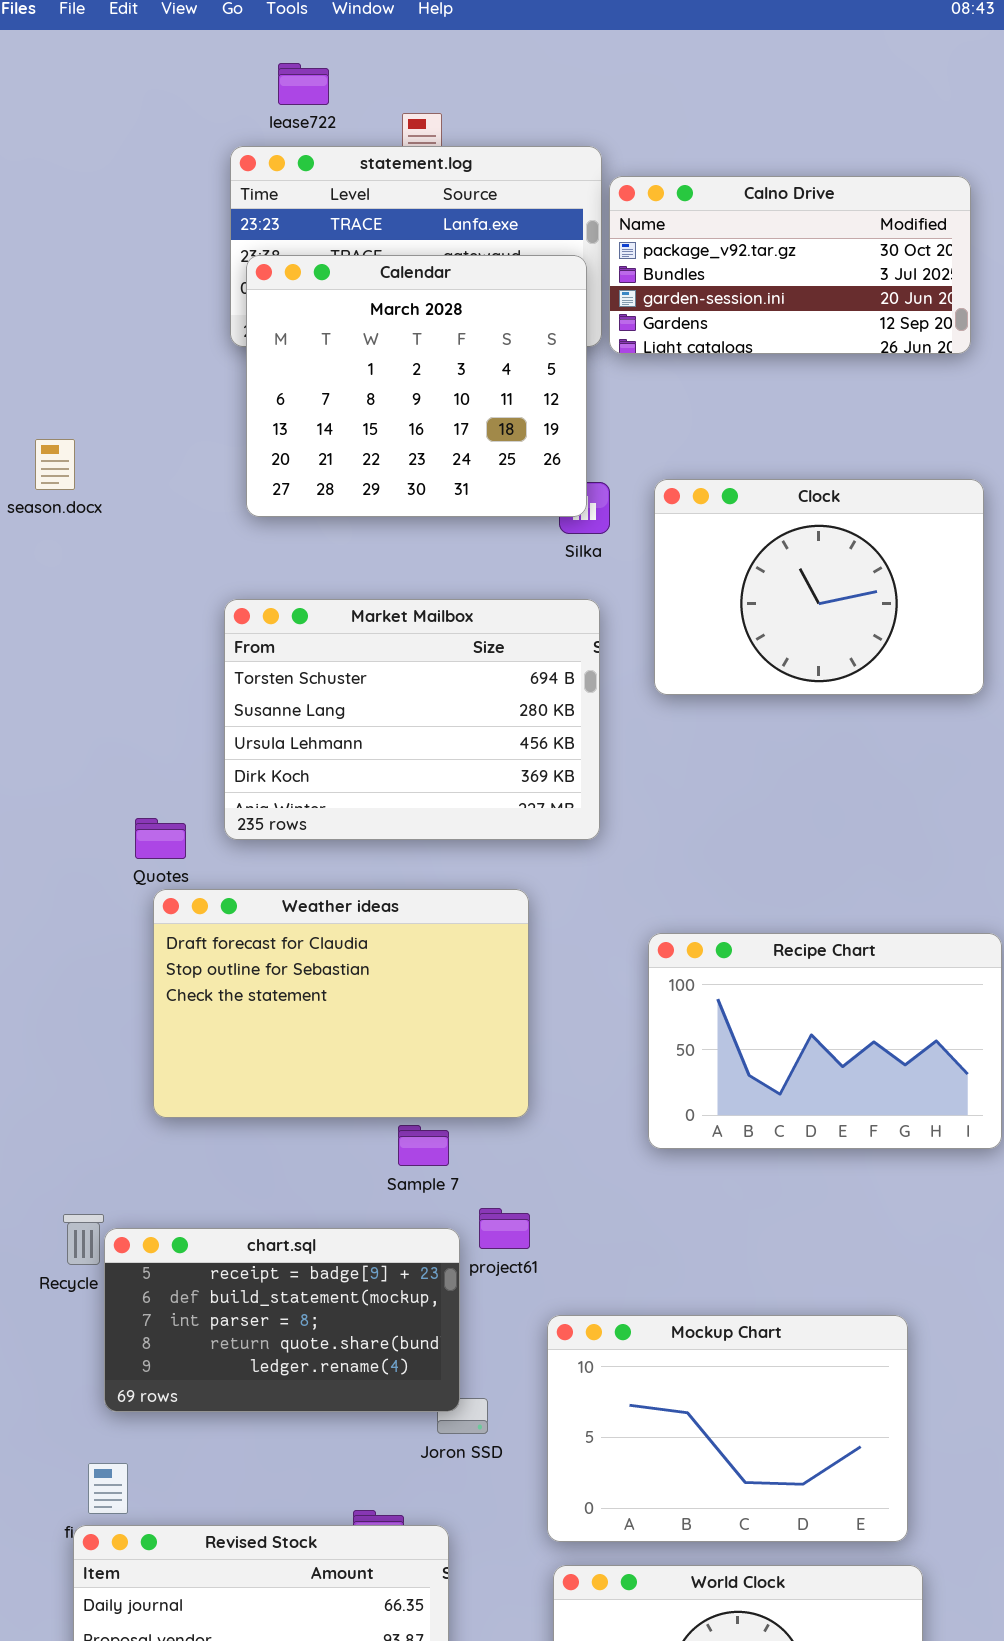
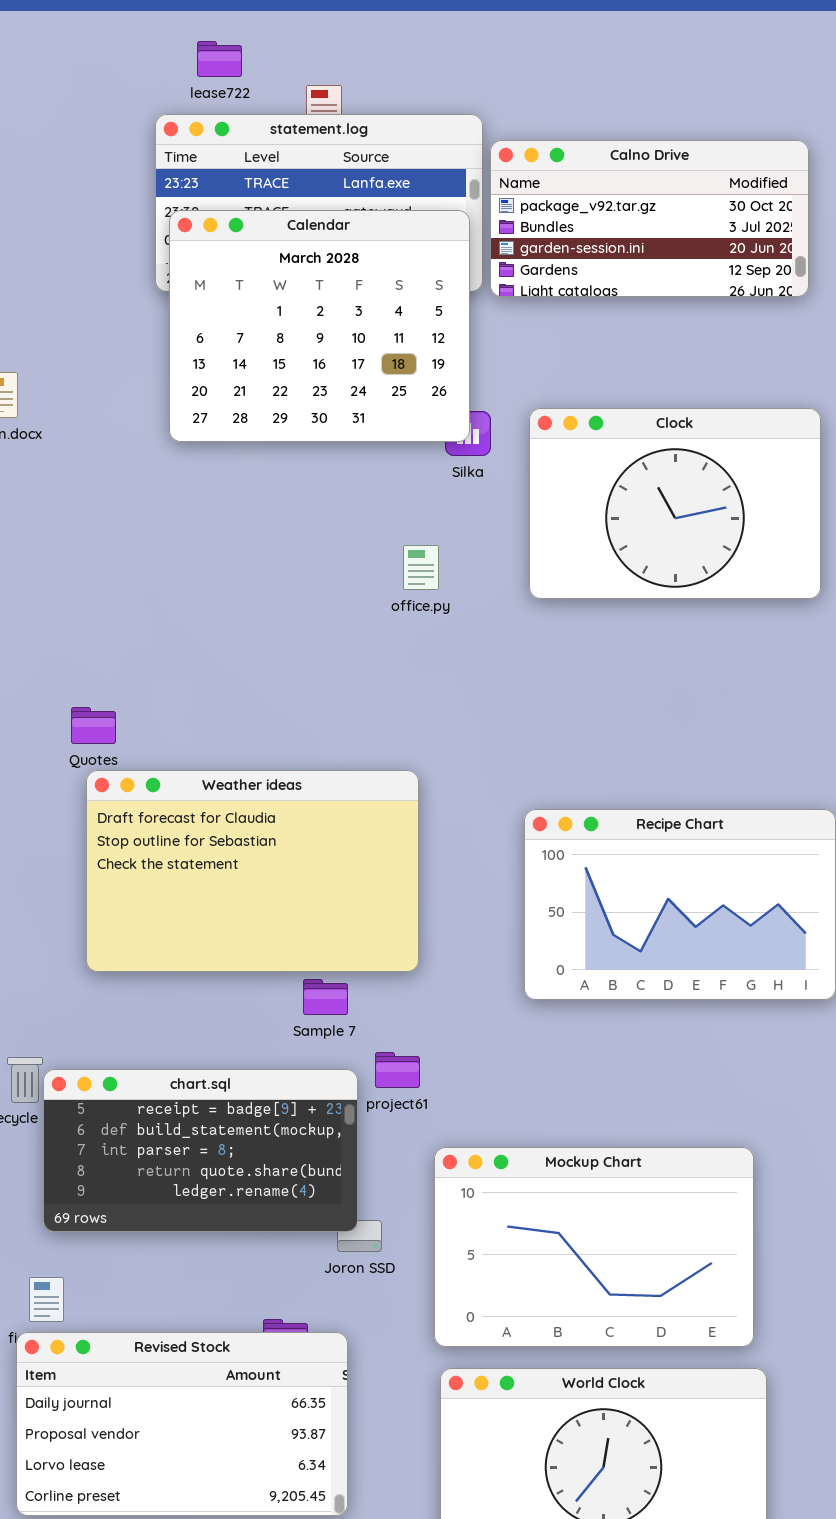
Market Mailbox: [224,599,600,840] -> none, closed

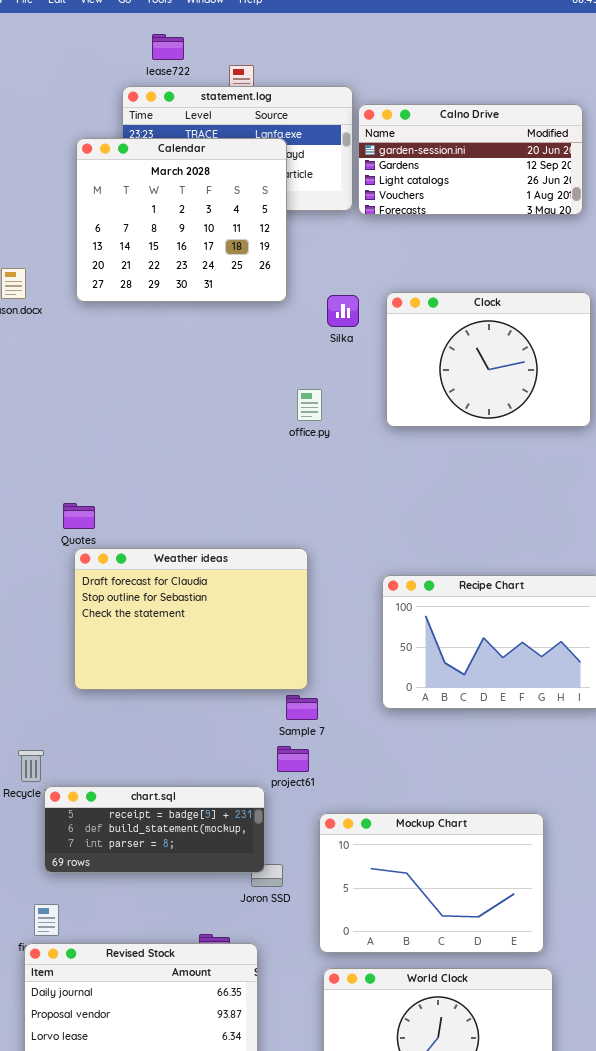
Calno Drive: [490,140,809,297] -> [358,104,583,215], scrolled down 2 rows
Calendar: [169,210,470,442] -> [76,138,287,302], moved
Sample 7: [303,979,348,1015] -> [286,695,318,720], moved
chart.sql: [43,1069,358,1232] -> [44,786,265,873], resized

